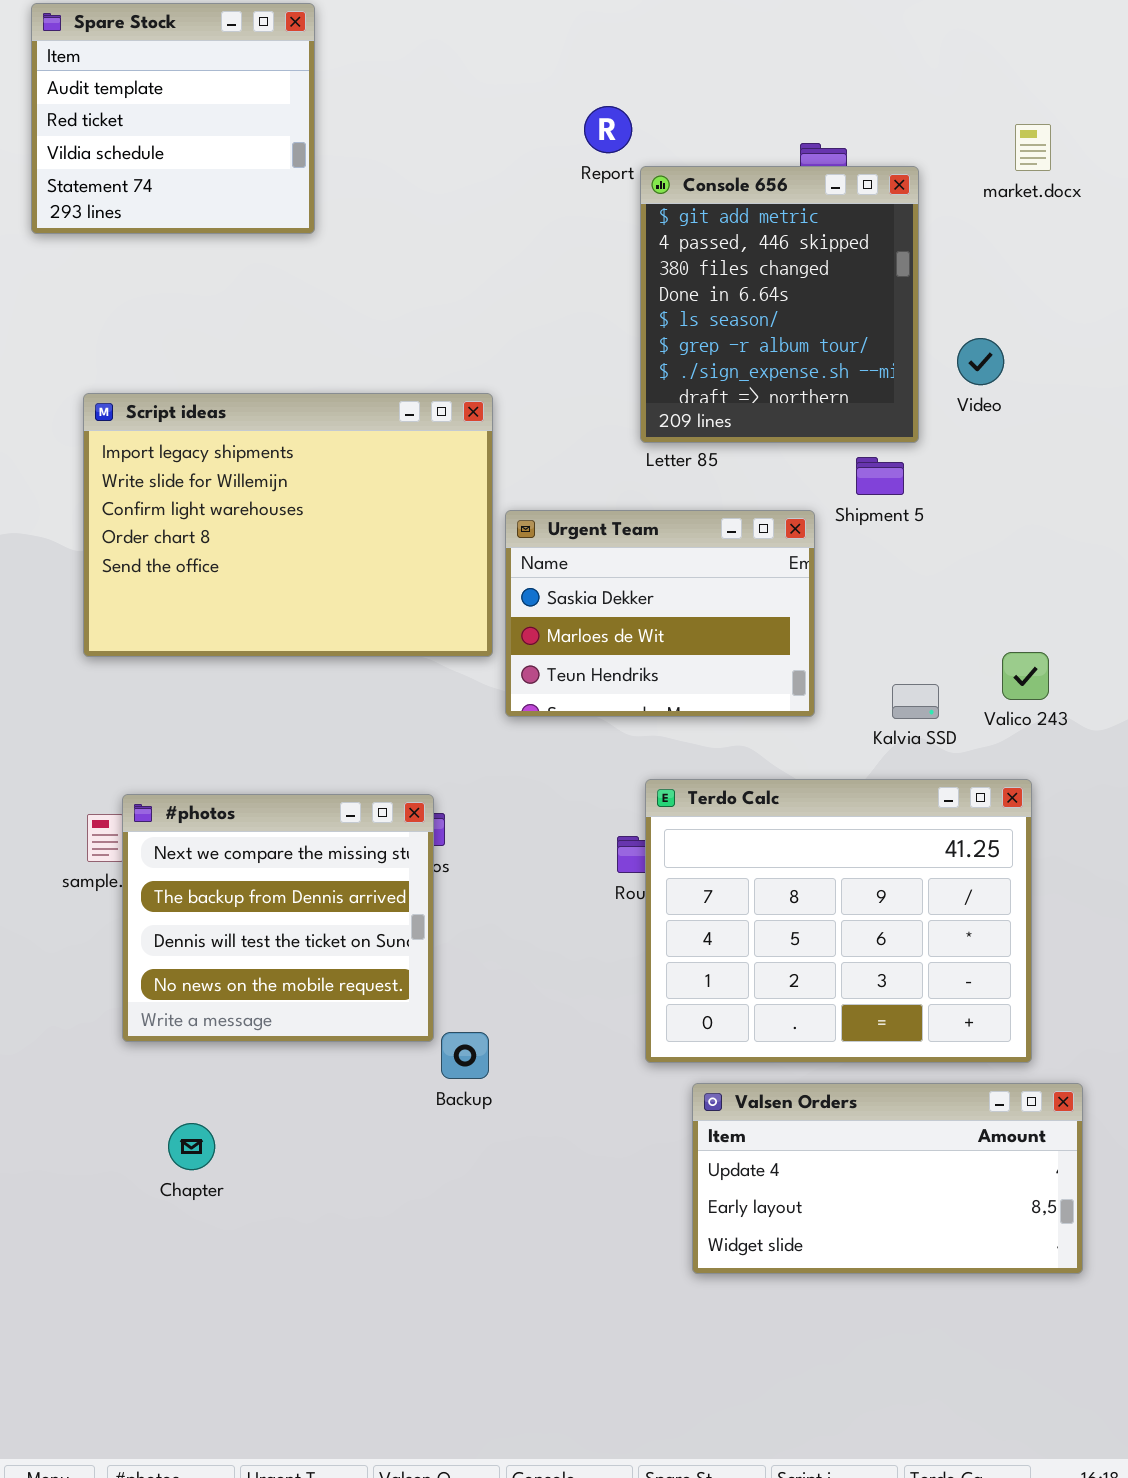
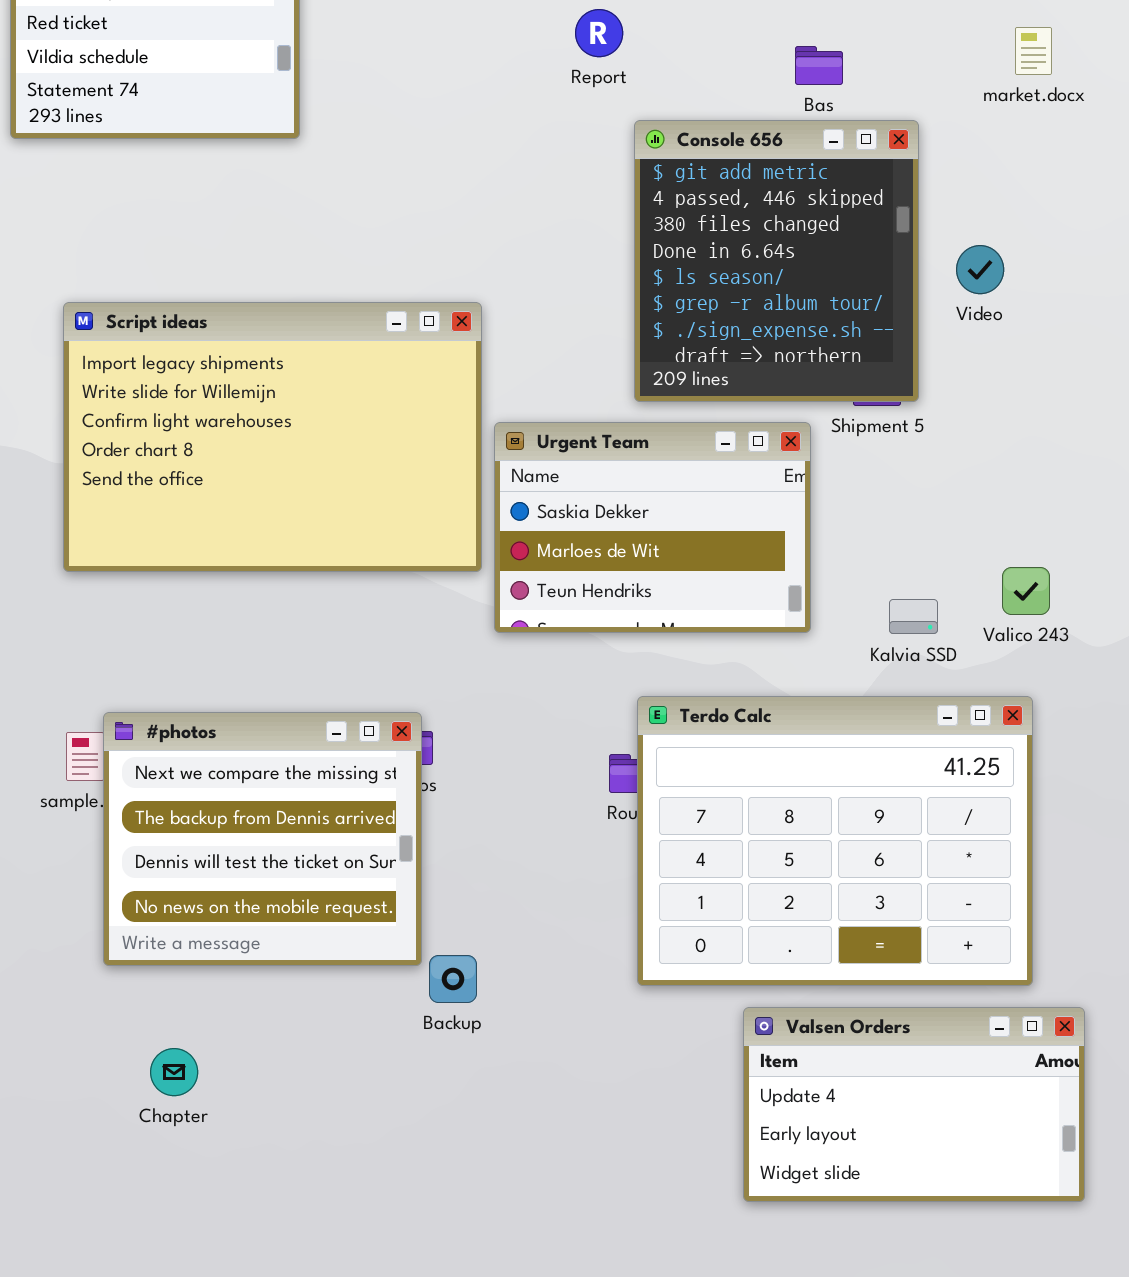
Console 656: [640,166,919,443] -> [634,120,919,402], moved
Valsen Orders: [692,1083,1083,1274] -> [743,1007,1085,1202], resized

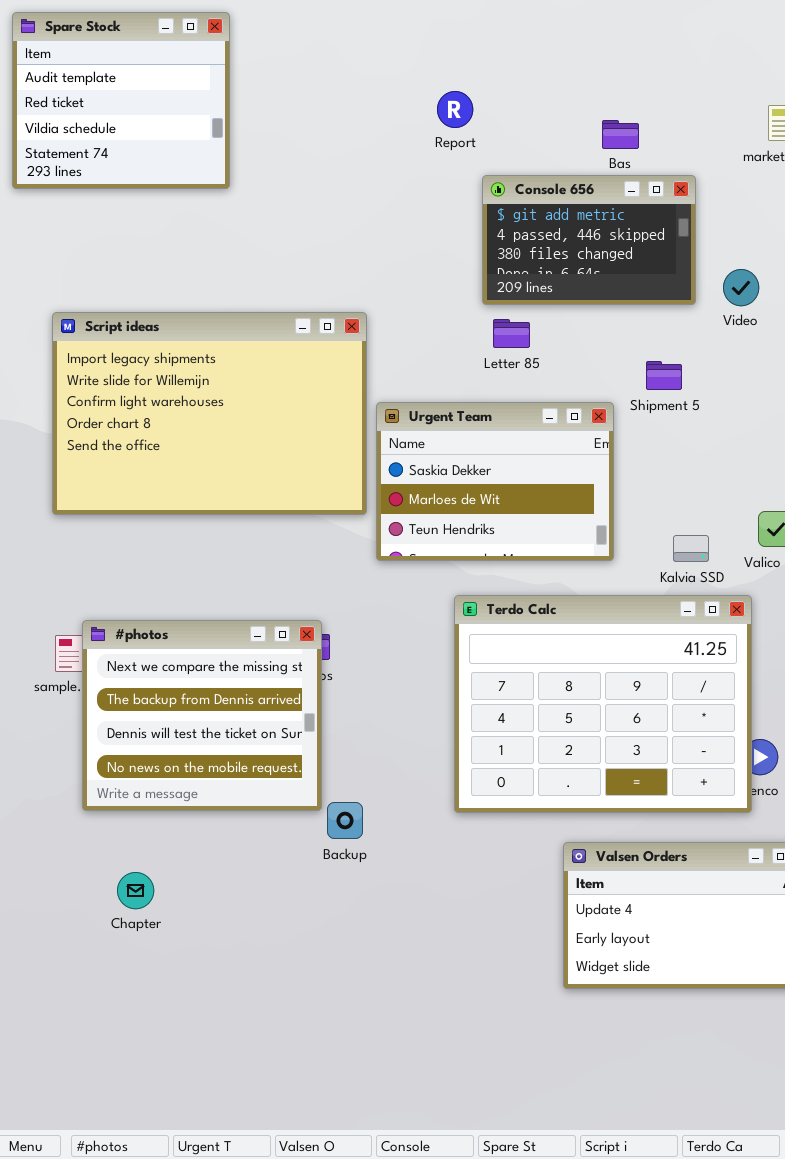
Console 656: [634,120,919,402] -> [482,175,696,305], resized
Terdo Calc: [637,696,1033,986] -> [454,595,752,813], moved

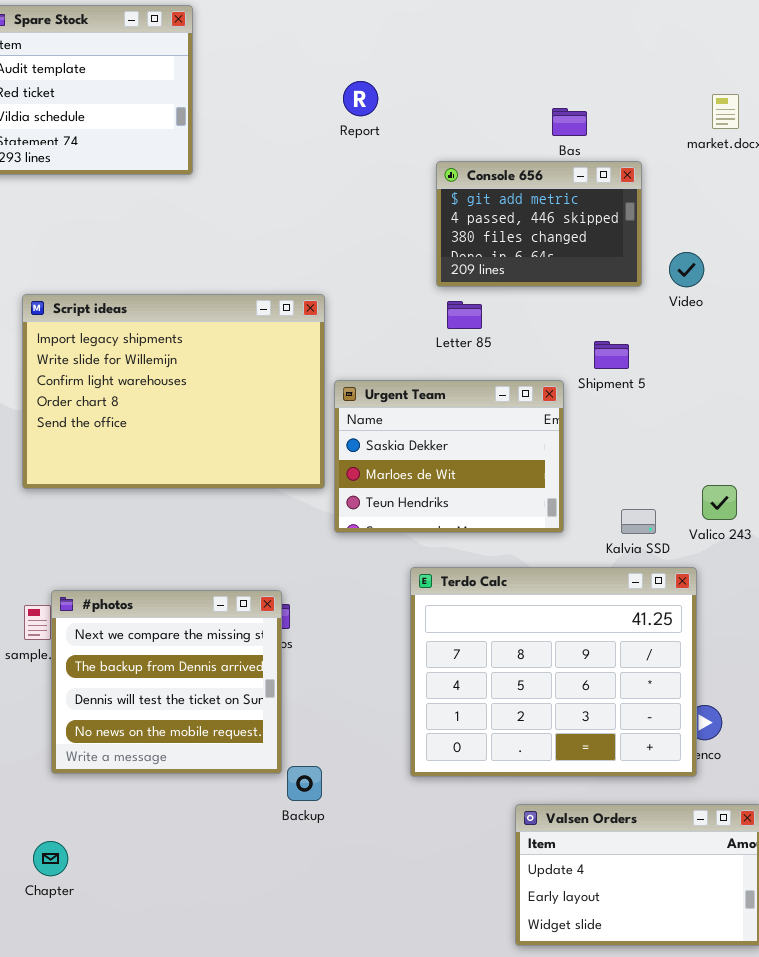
Report: [437,91,473,128] -> [343,81,378,116], moved
Chapter: [117,872,154,909] -> [33,841,68,876], moved

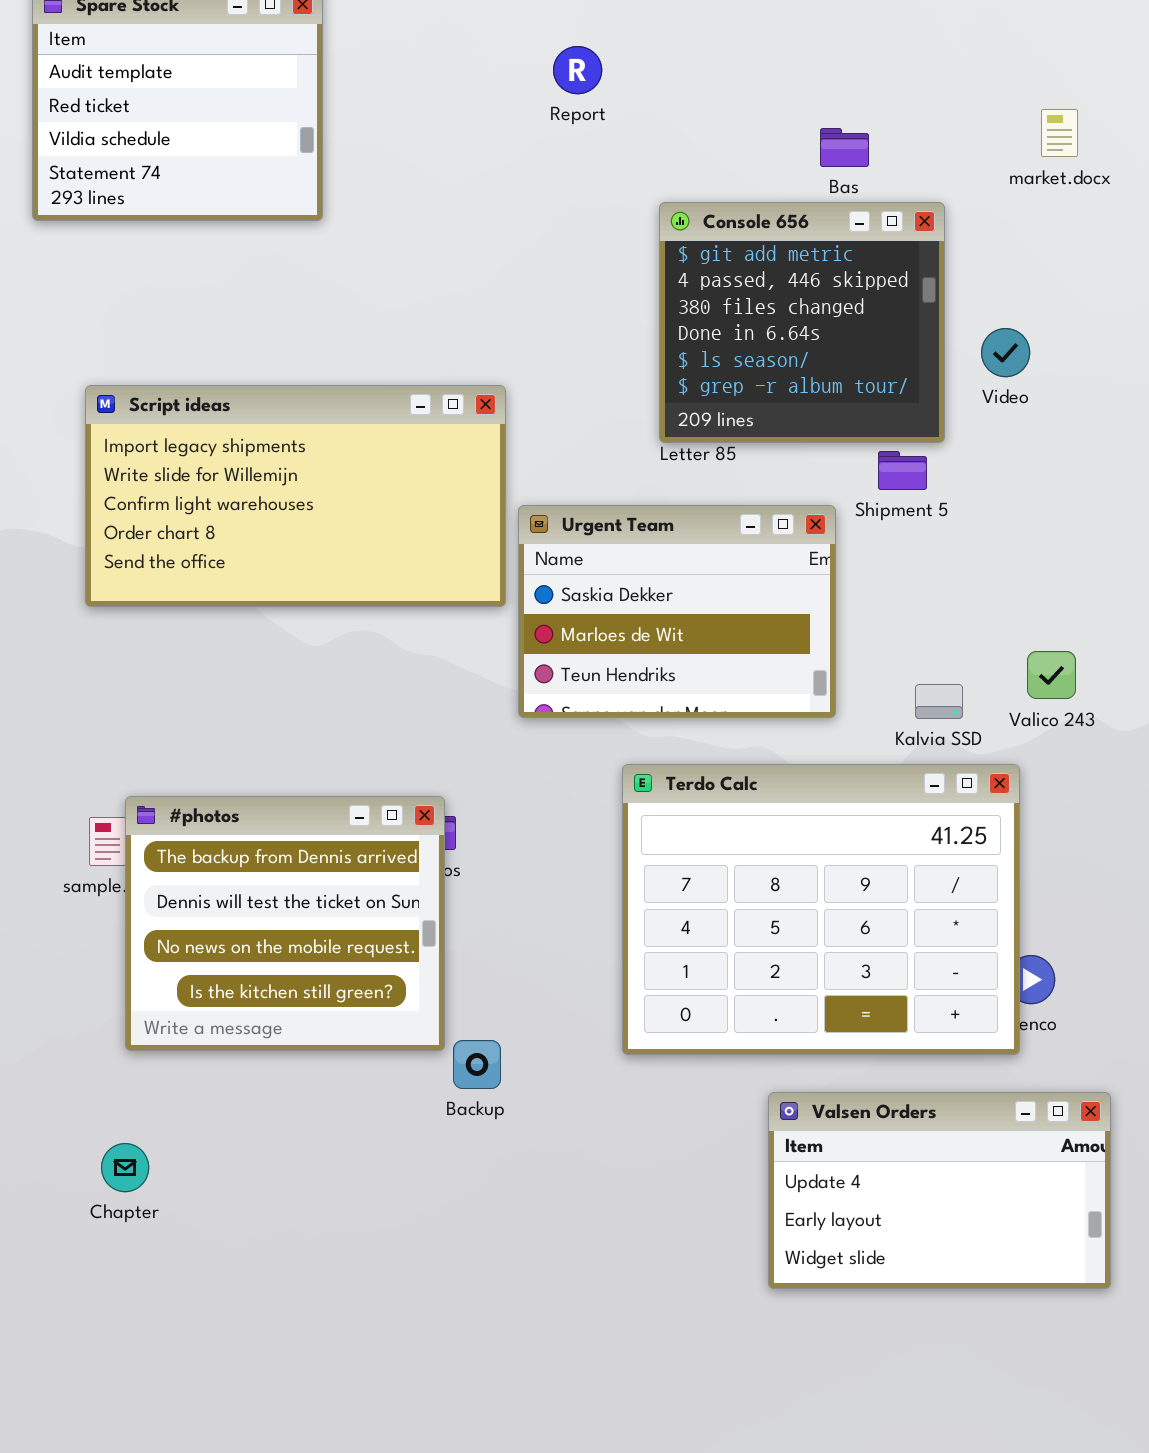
Report: [343,81,378,116] -> [553,46,602,94], moved
Console 656: [436,161,642,287] -> [659,202,945,443], resized
Script ideas: [22,294,325,489] -> [85,385,506,607], resized
#photos: [51,590,282,774] -> [125,796,445,1051], scrolled down 1 row

